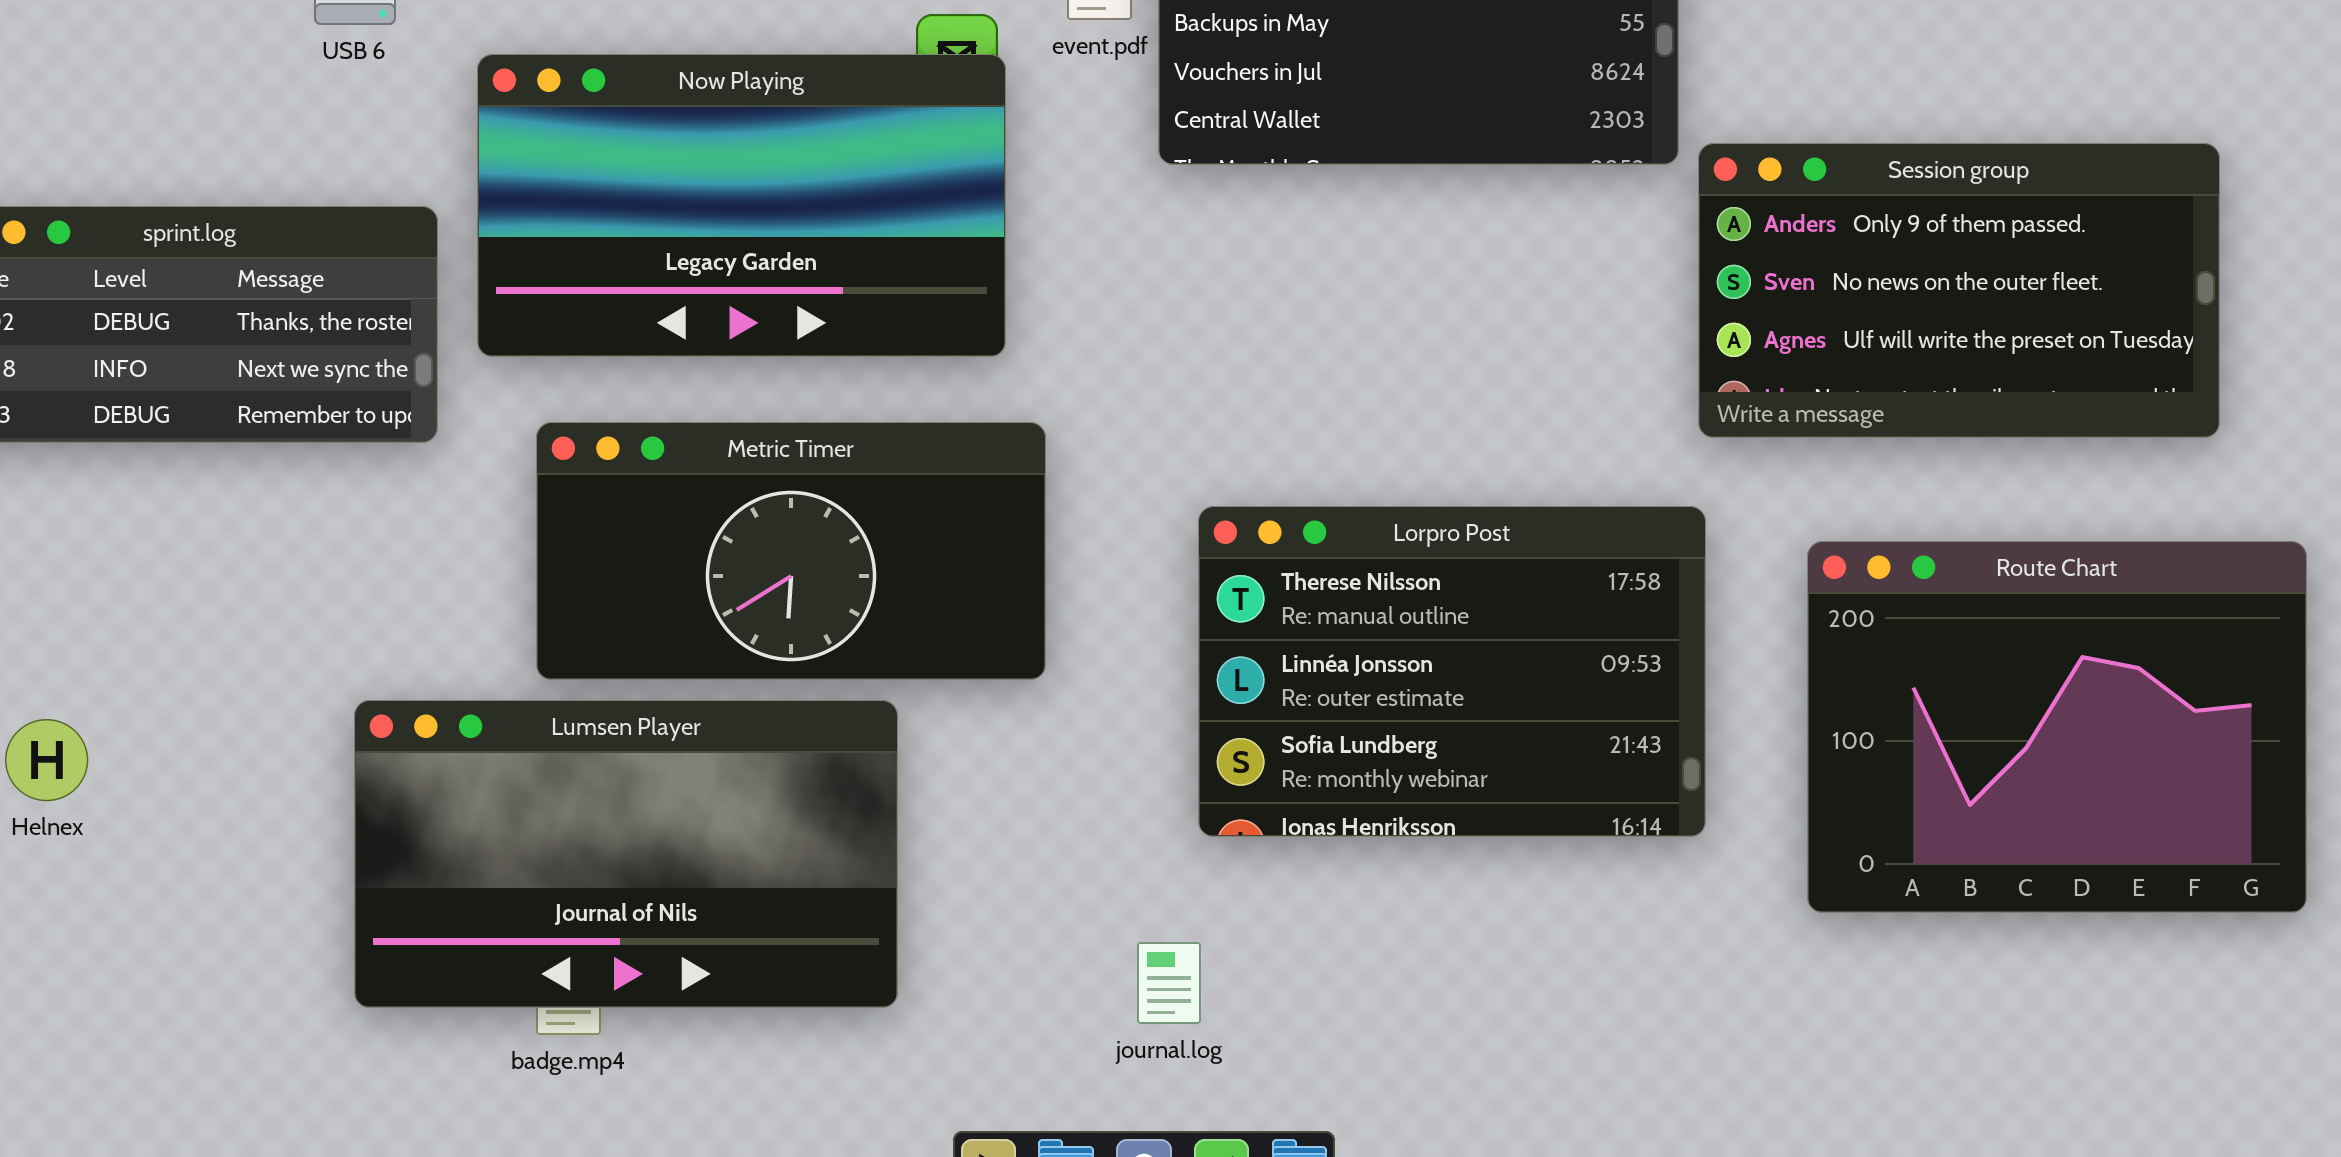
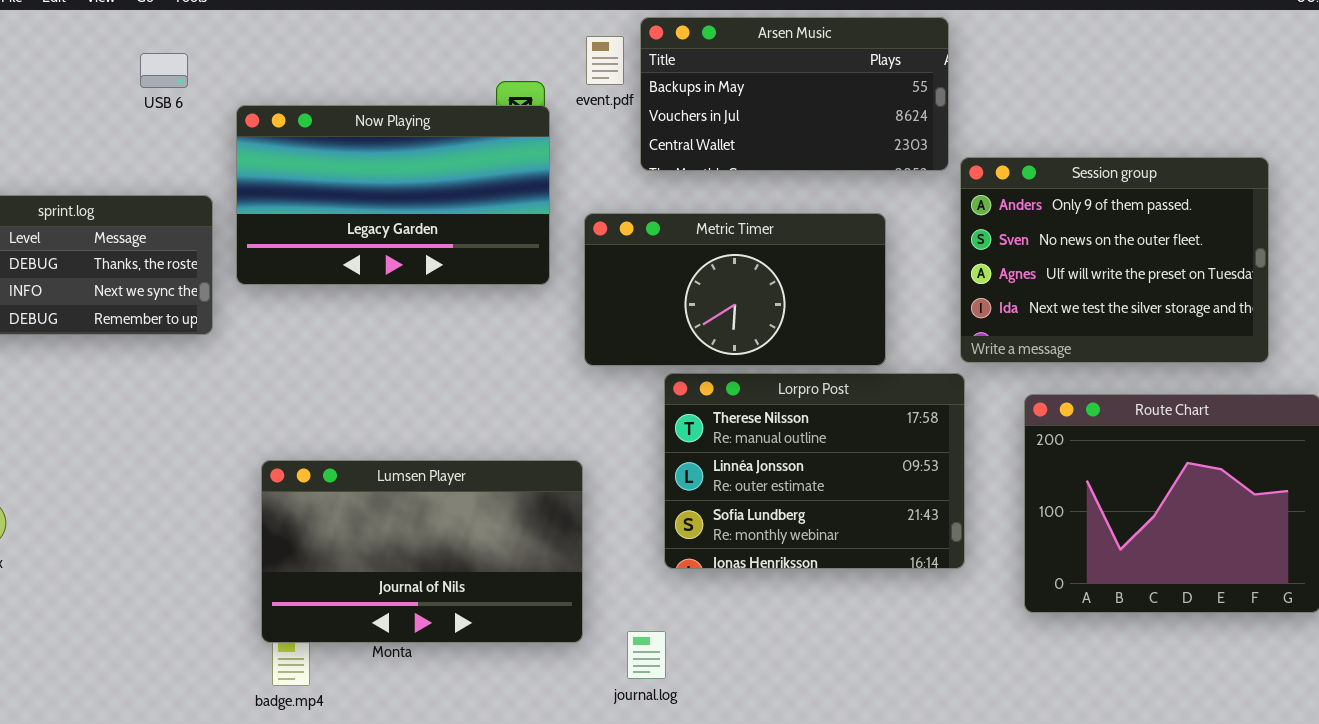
Session group: [1698,143,2220,438] -> [960,157,1269,363], resized
Metric Timer: [536,422,1046,680] -> [584,213,886,366], moved
Lumsen Player: [354,700,898,1008] -> [261,460,583,643], moved

